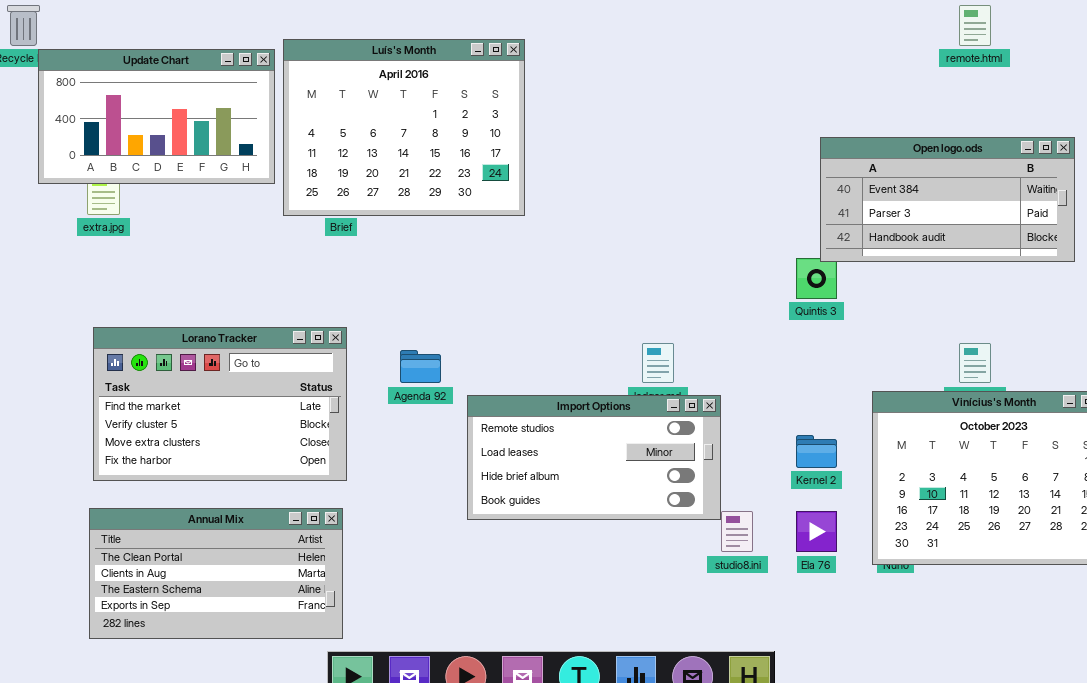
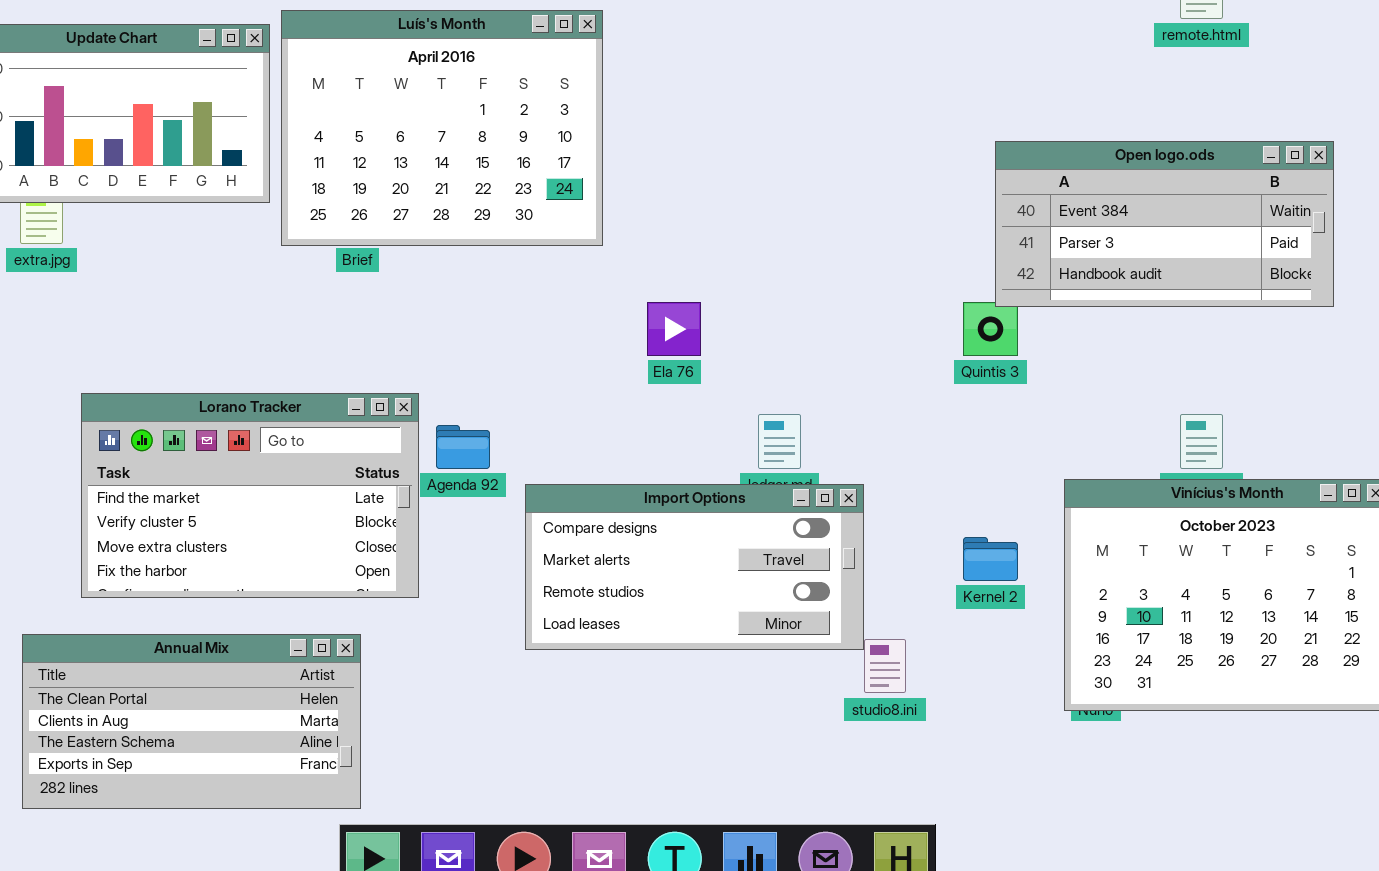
Lorano Tracker: [93,327,347,481] -> [81,393,419,598], moved
Import Options: [467,395,721,520] -> [525,484,864,650], scrolled up 2 rows
Ela 76: [796,511,837,552] -> [647,302,701,356], moved

